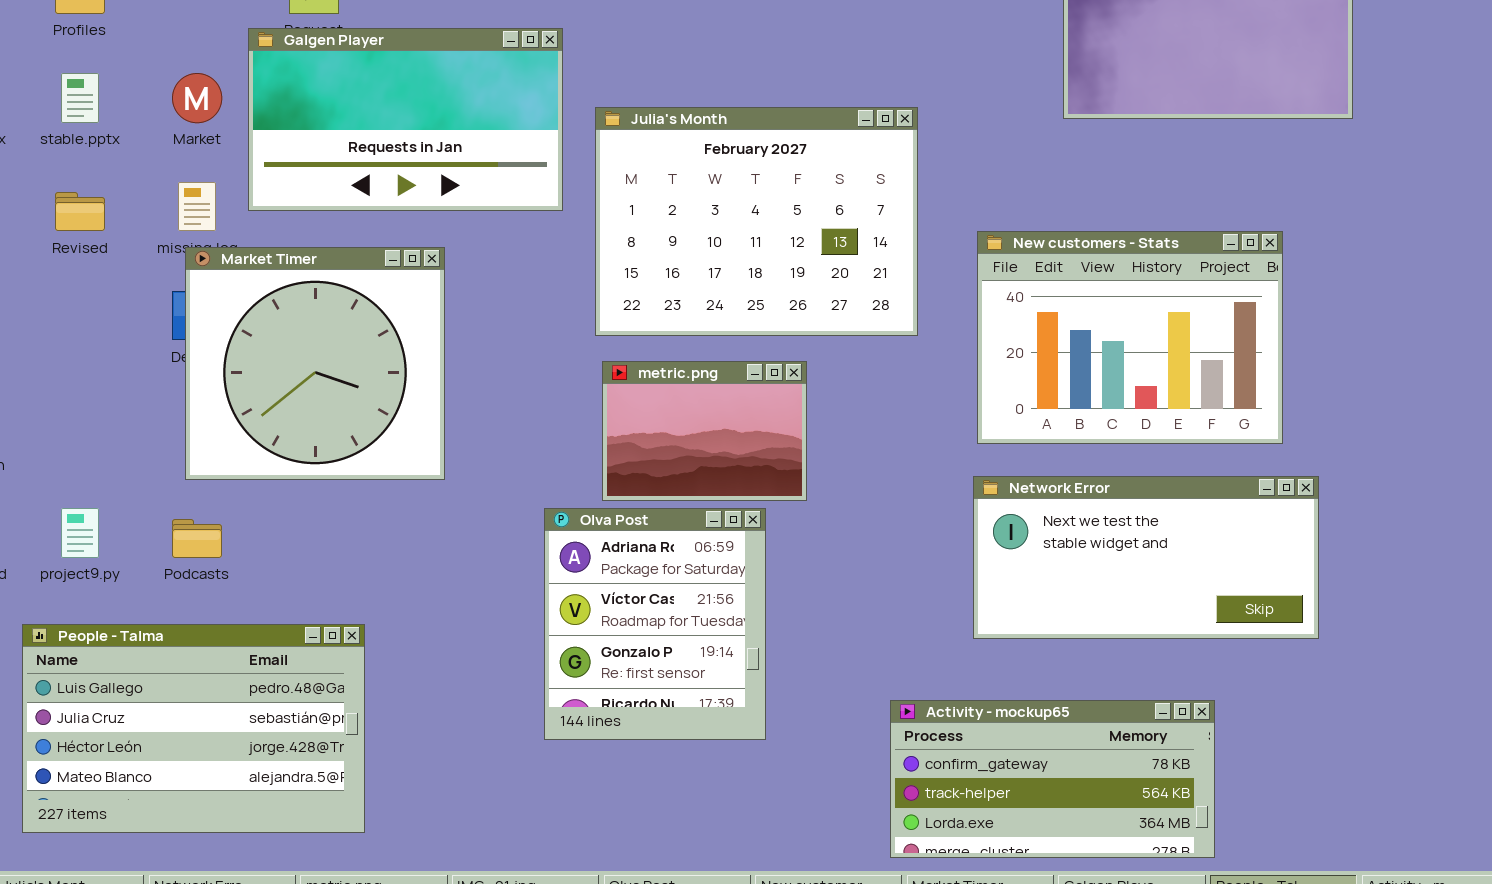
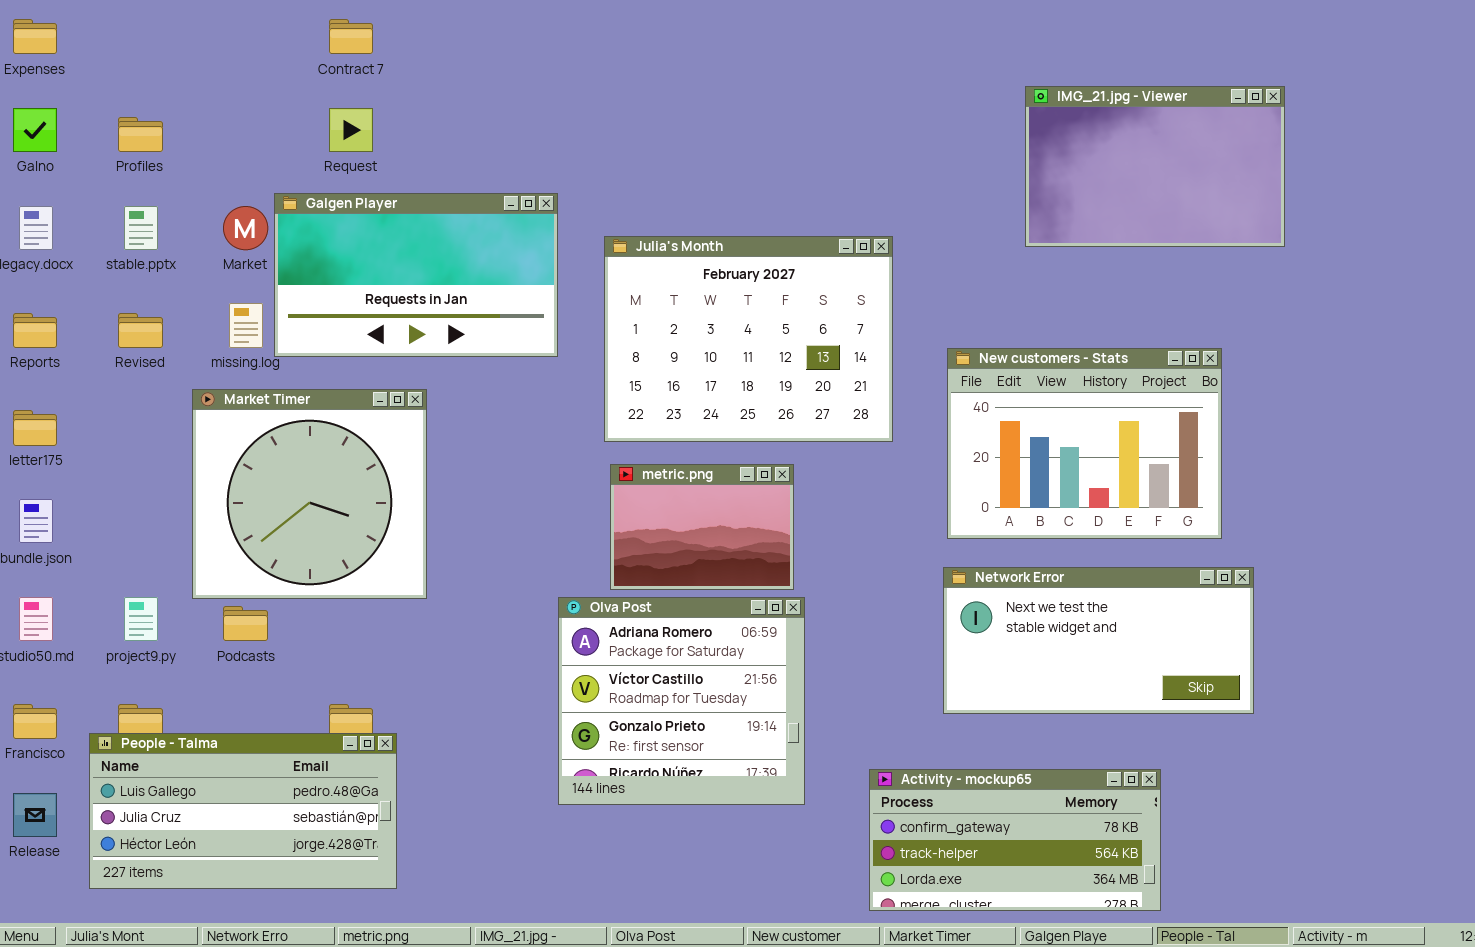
Galgen Player: [248,28,563,211] -> [274,193,558,357], moved
Market Timer: [185,247,445,480] -> [192,389,427,599], moved
Olva Post: [544,508,766,740] -> [558,597,805,805], resized
People - Talma: [22,624,365,833] -> [89,733,397,889], resized

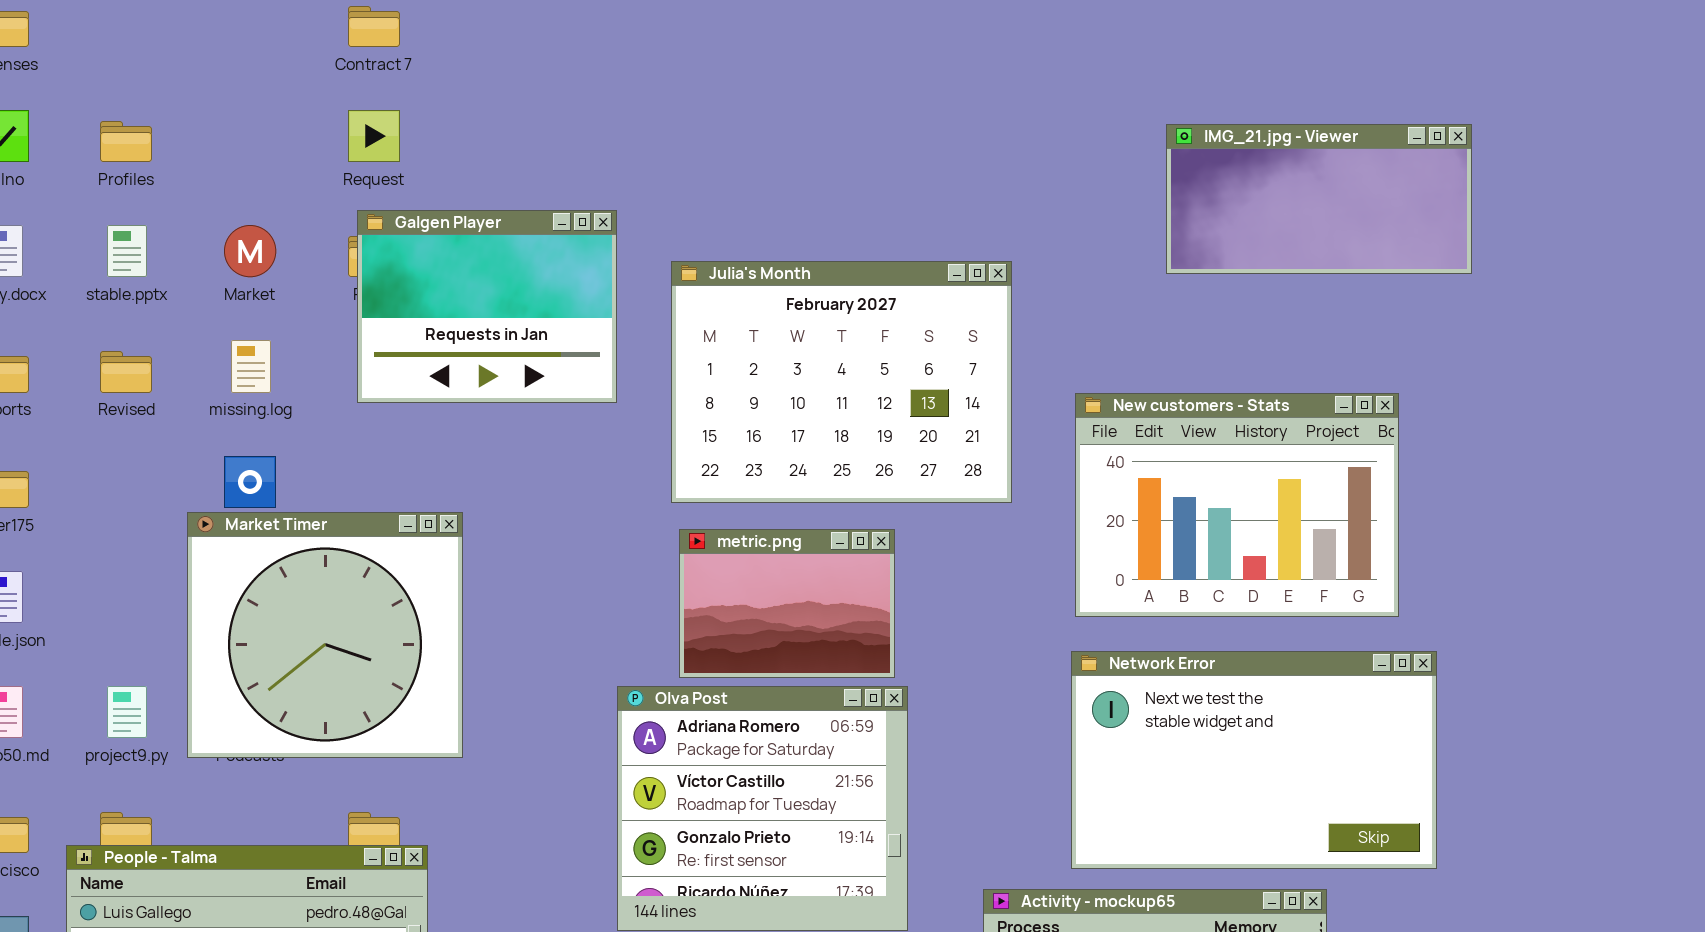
IMG_21.jpg - Viewer: [1025,86,1285,247] -> [1166,124,1472,274], resized
Galgen Player: [274,193,558,357] -> [357,210,617,403], resized
Market Timer: [192,389,427,599] -> [187,512,463,758], moved
Network Error: [943,567,1254,714] -> [1071,651,1437,869], resized

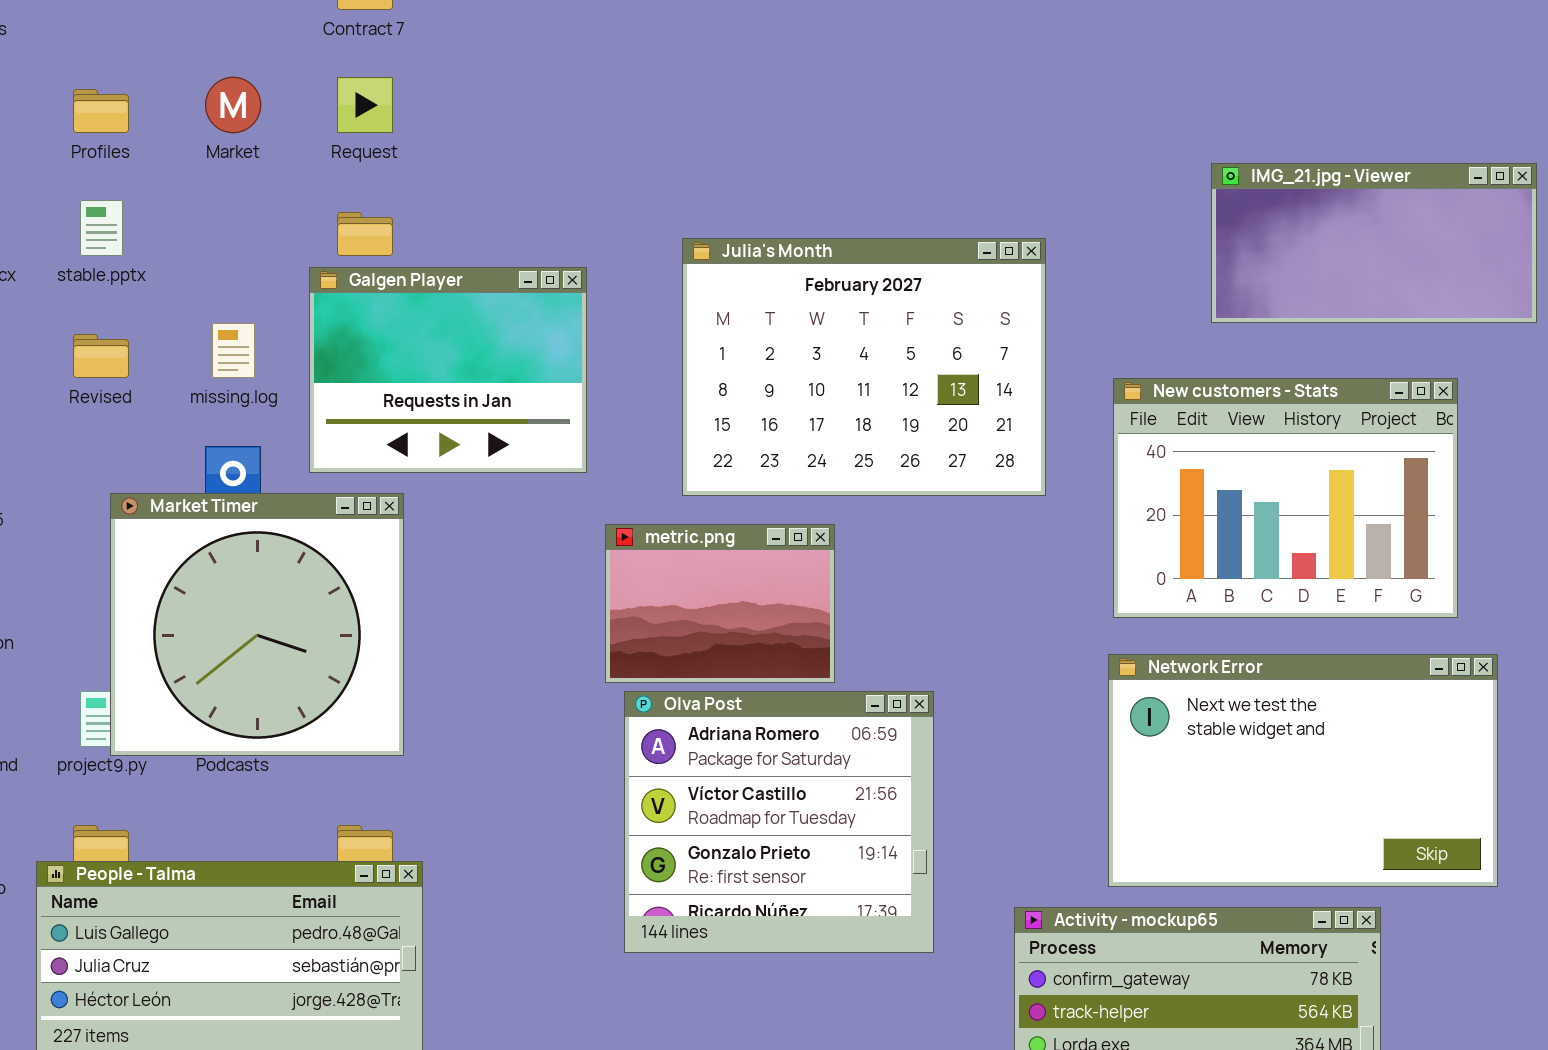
IMG_21.jpg - Viewer: [1166,124,1472,274] -> [1211,163,1537,323], moved
Galgen Player: [357,210,617,403] -> [309,267,587,473], moved
Market: [224,225,276,277] -> [205,77,261,133], moved
Market Timer: [187,512,463,758] -> [110,493,404,756], moved
metric.png: [679,529,895,678] -> [605,524,835,683], moved

